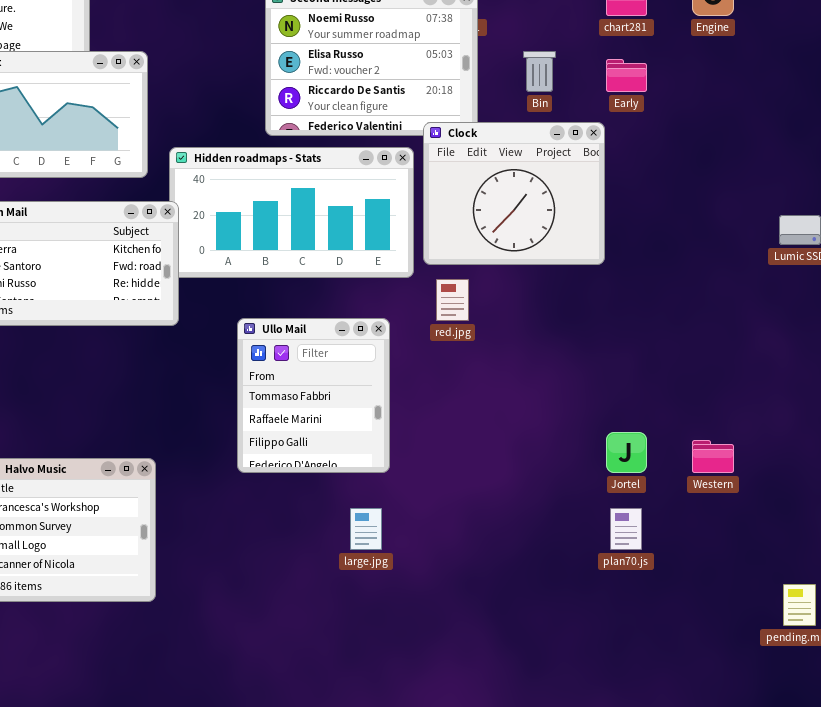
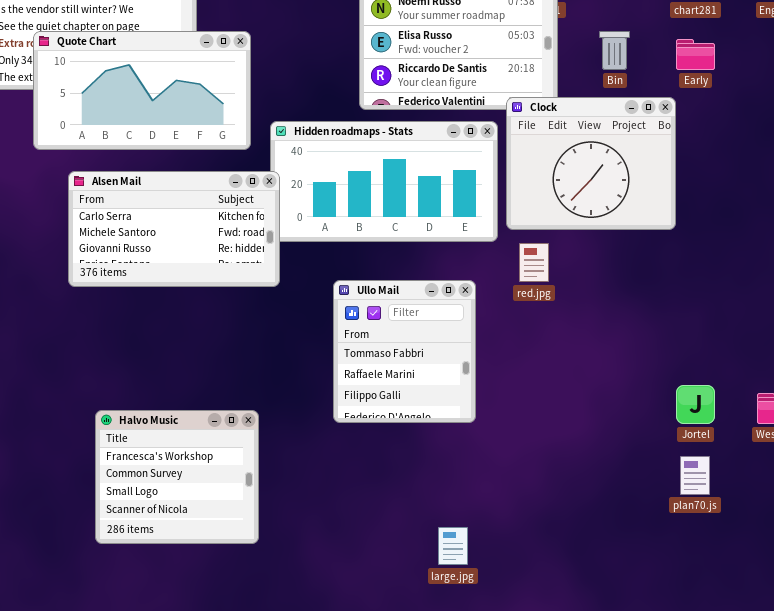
large.jpg: [350,508,382,550] -> [438,527,468,565], moved

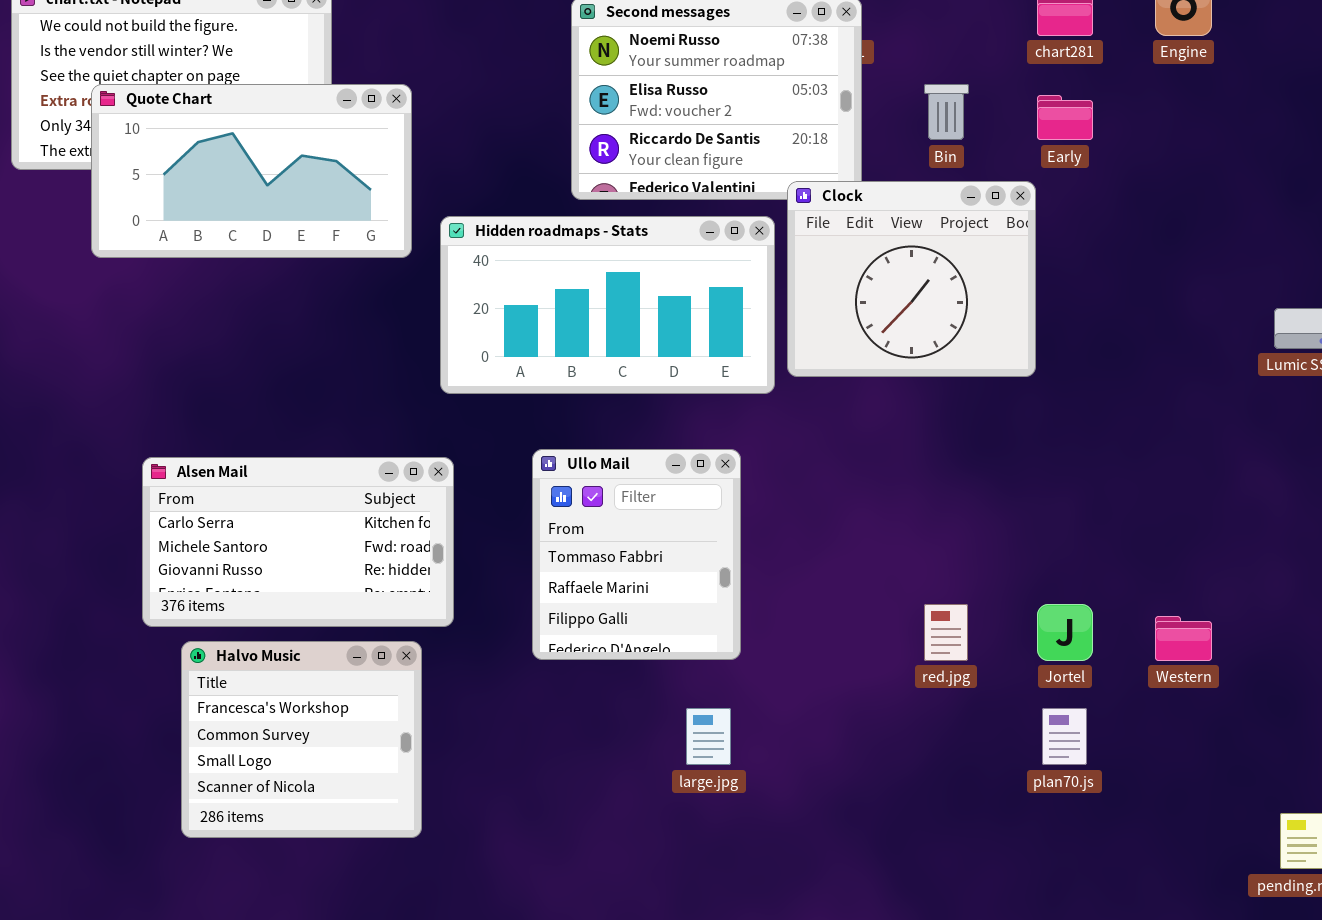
Alsen Mail: [68,171,280,287] -> [142,457,454,627], moved
red.jpg: [519,243,549,282] -> [924,604,968,661], moved
large.jpg: [438,527,468,565] -> [686,708,731,765], moved

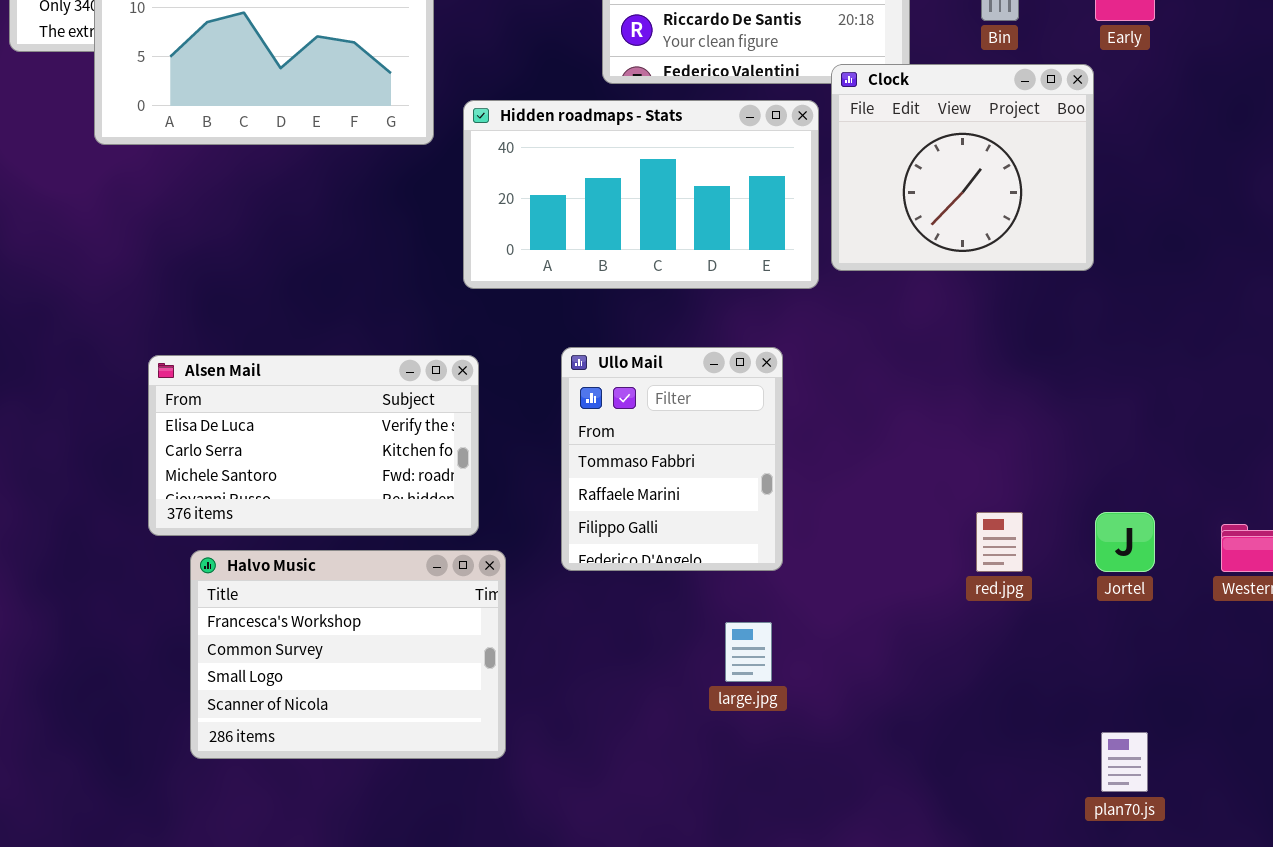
Alsen Mail: [142,457,454,627] -> [148,355,479,536], scrolled up 1 row
Halvo Music: [181,641,422,838] -> [190,550,506,759], resized
plan70.js: [1042,708,1087,765] -> [1101,732,1148,792], moved

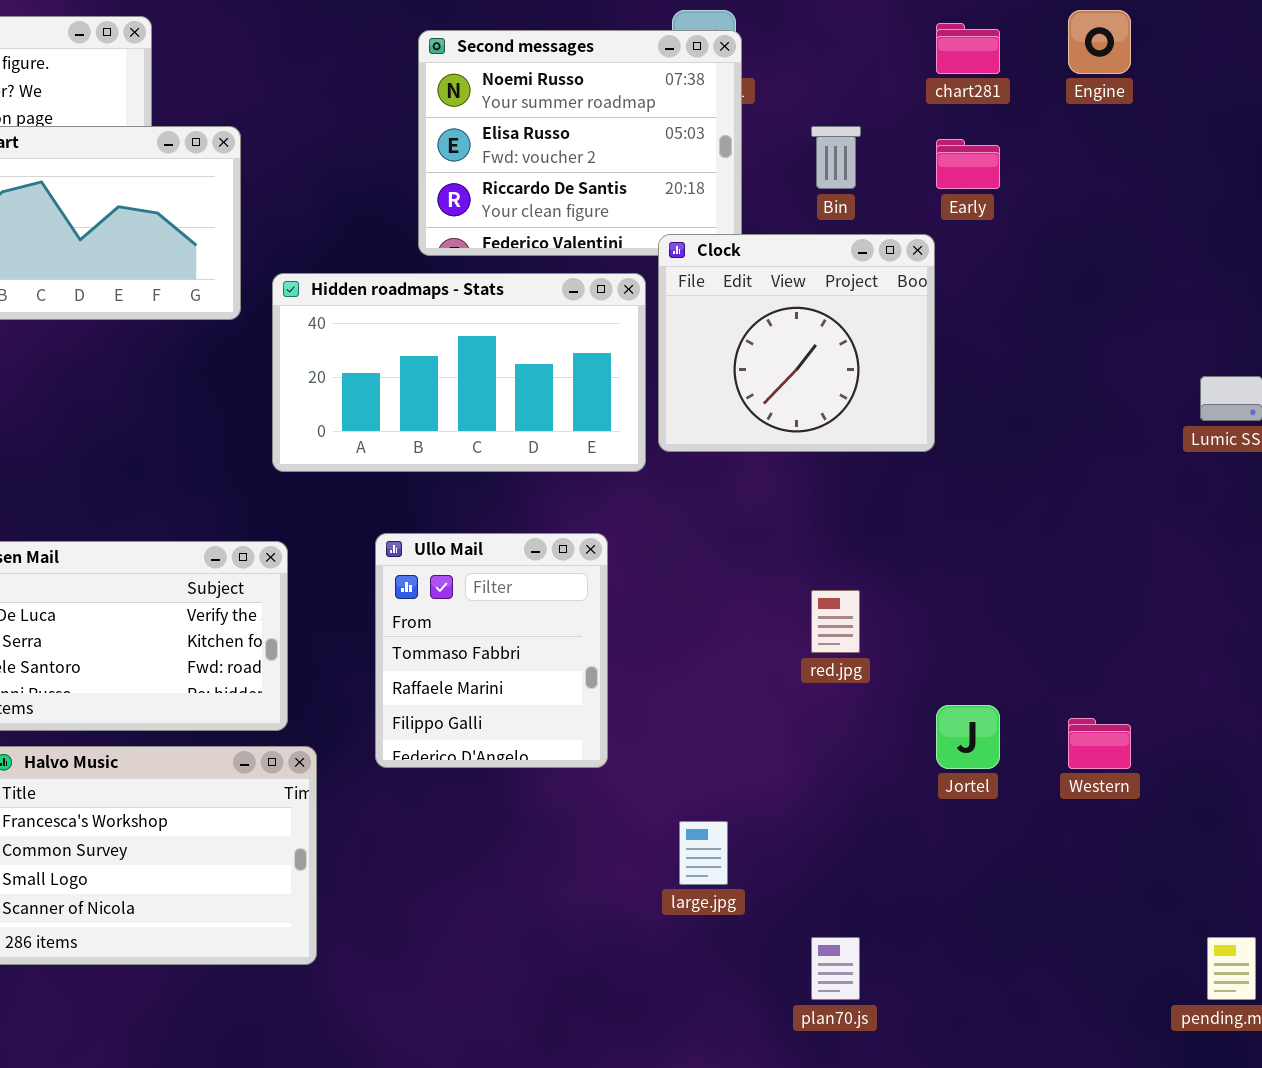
red.jpg: [976,512,1023,572] -> [811,590,860,653], moved
large.jpg: [725,622,772,682] -> [679,821,728,885], moved
plan70.js: [1101,732,1148,792] -> [811,937,860,1000], moved

